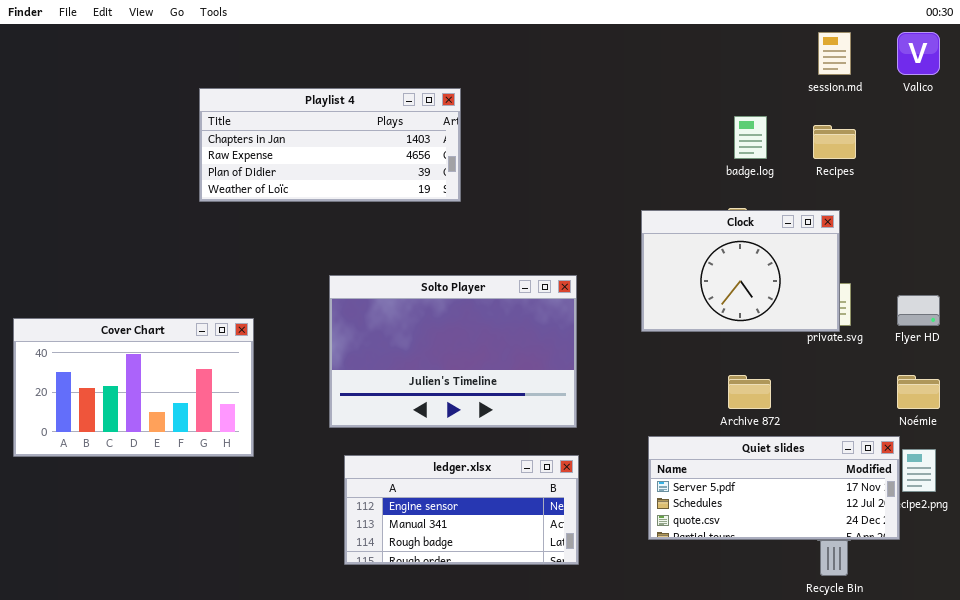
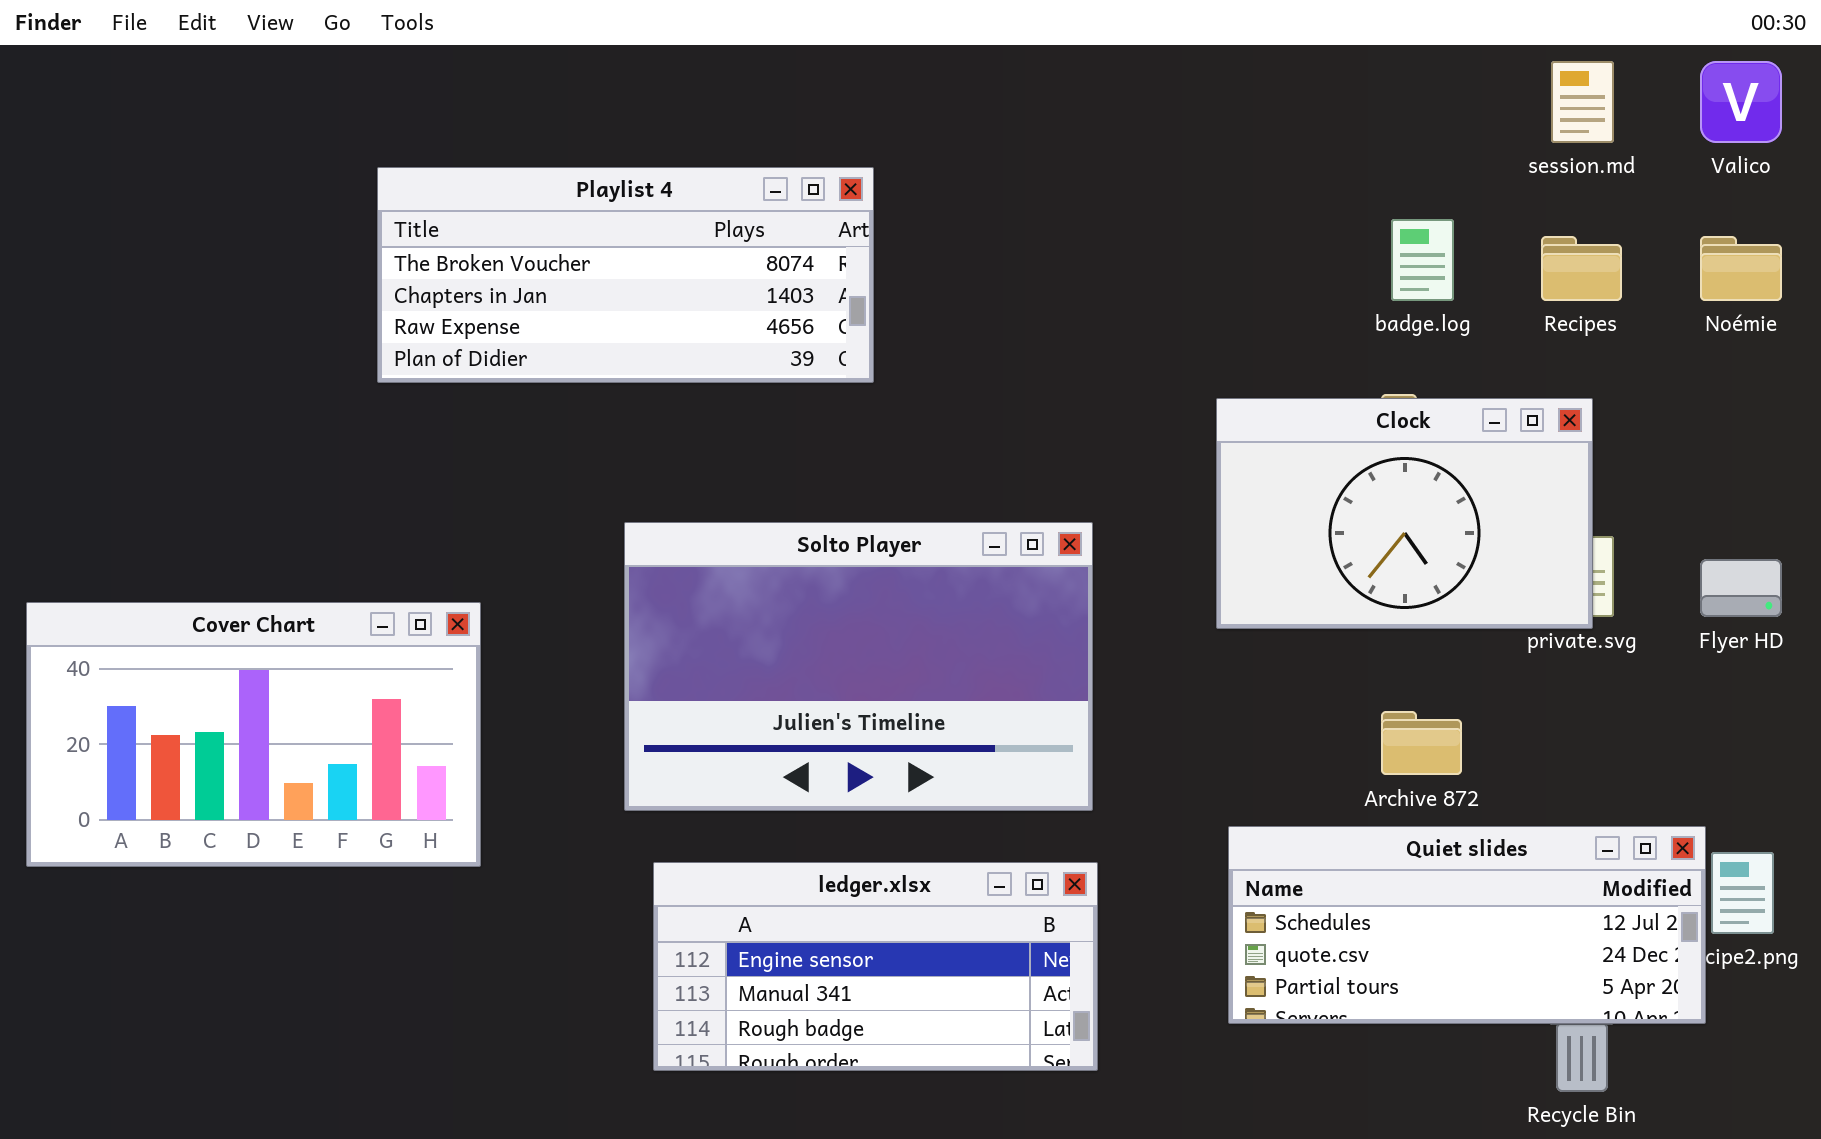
Playlist 4: [199,88,461,202] -> [377,167,874,383], scrolled up 1 row
Noémie: [897,375,940,409] -> [1700,236,1782,301], moved
Quiet slides: [648,436,900,540] -> [1228,826,1706,1024], scrolled down 1 row

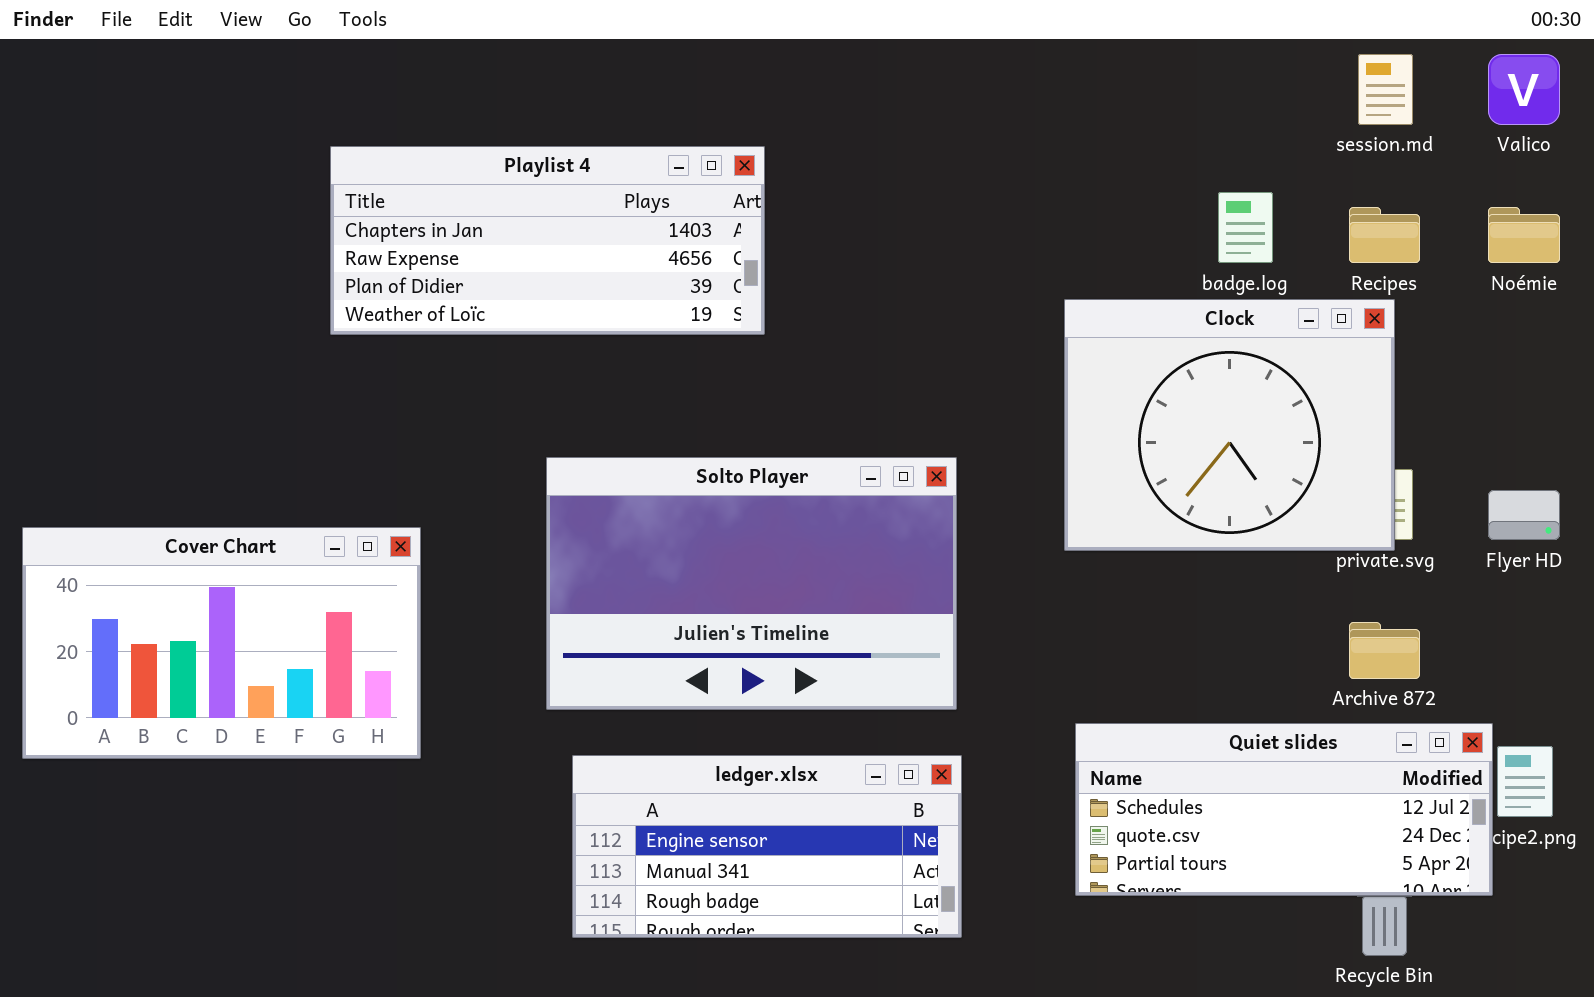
Playlist 4: [377,167,874,383] -> [330,146,765,335], scrolled down 1 row
Clock: [1216,398,1593,629] -> [1064,299,1395,551], resized
Archive 872: [1381,711,1462,775] -> [1349,622,1420,679], moved

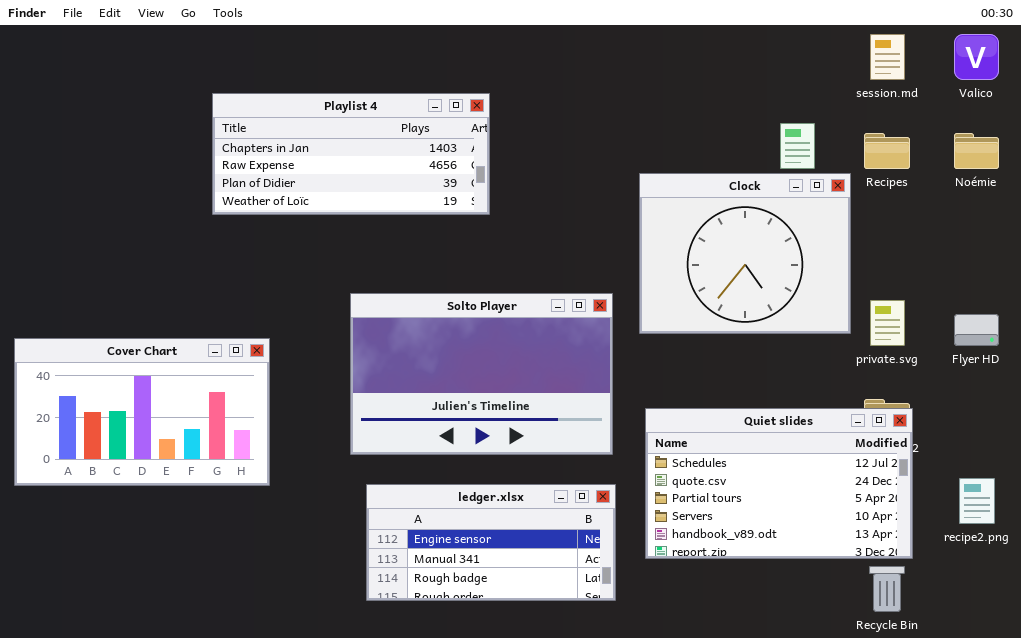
Clock: [1064,299,1395,551] -> [639,173,851,334], moved
Quiet slides: [1075,723,1493,896] -> [645,408,913,559], moved, resized

